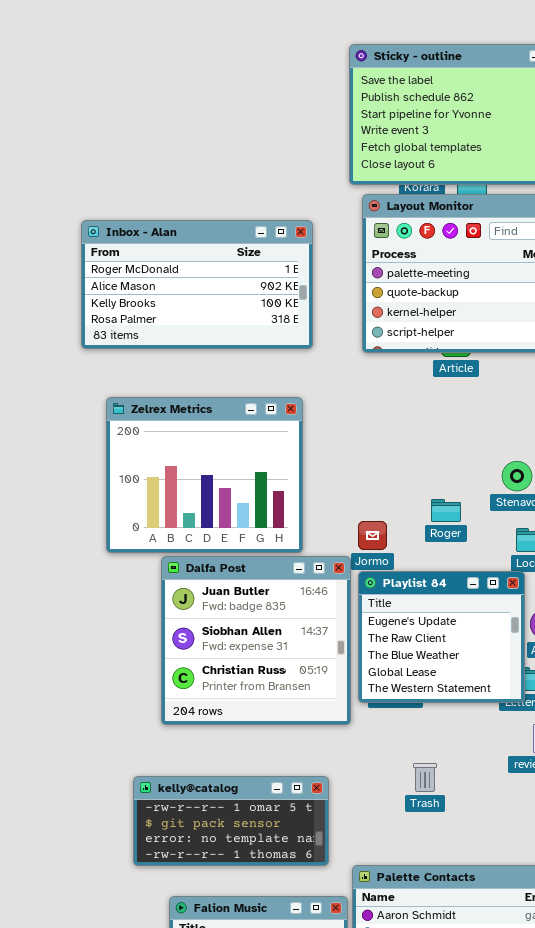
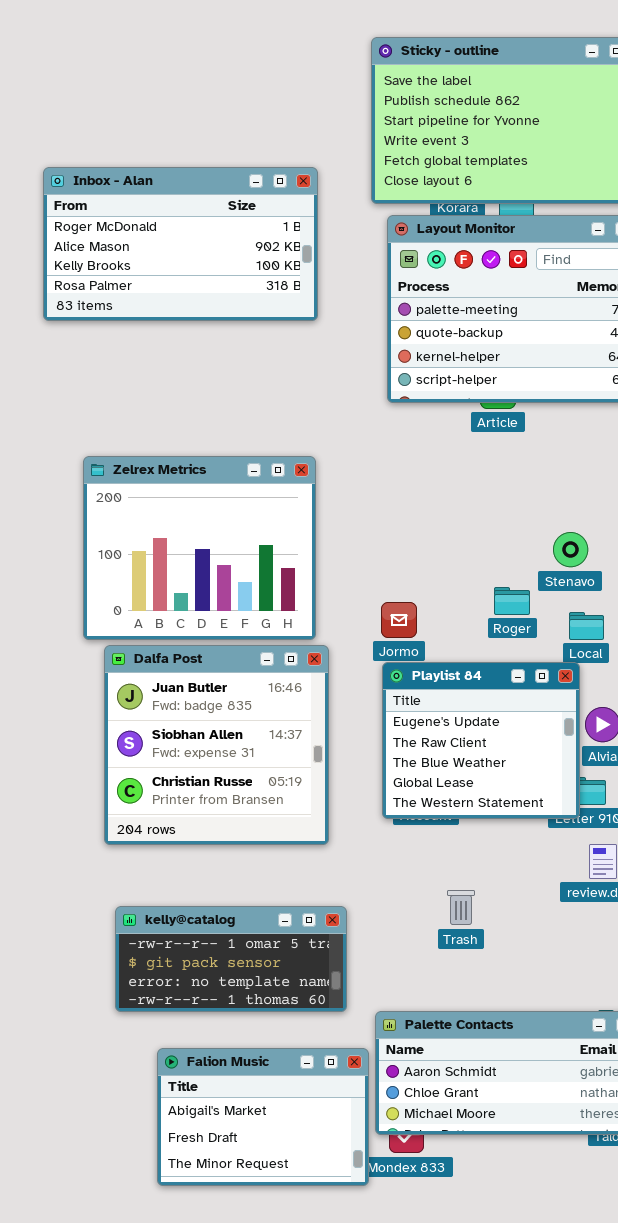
Inbox - Alan: [81,220,313,349] -> [43,167,318,321], moved
Roger: [431,499,461,522] -> [494,587,530,615], moved
Dalfa Post: [161,556,351,725] -> [104,645,329,845], moved

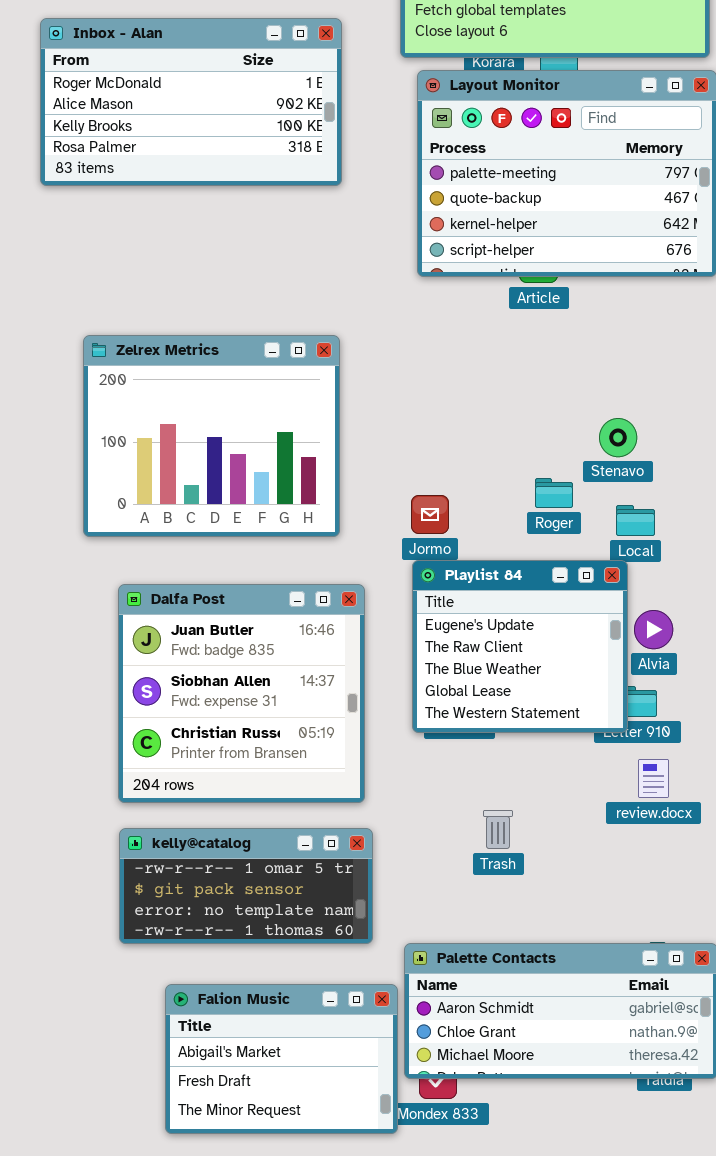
Dalfa Post: [104,645,329,845] -> [118,584,365,803], moved

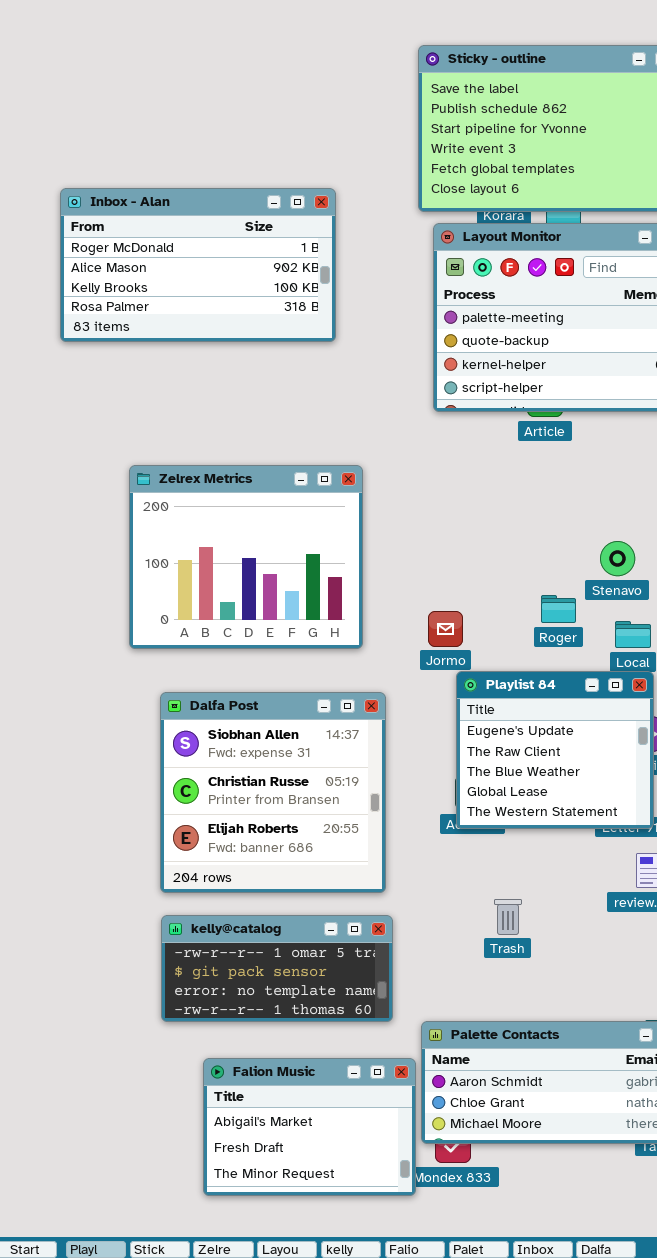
Inbox - Alan: [40,18,342,186] -> [60,188,336,342], moved
Playlist 84: [412,560,628,733] -> [456,671,654,829], moved
Dalfa Post: [118,584,365,803] -> [160,692,386,893], scrolled down 1 row

